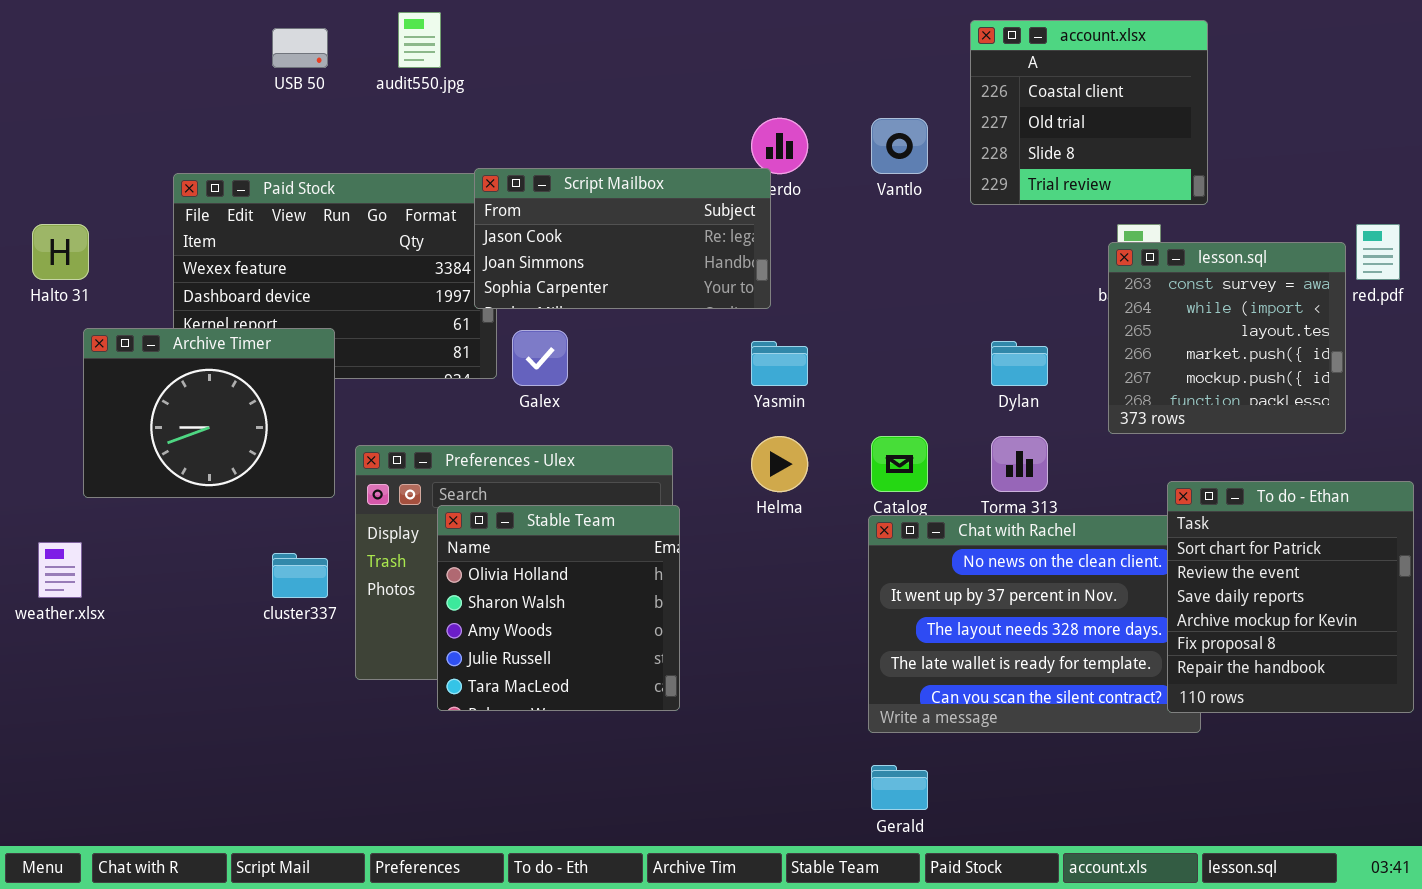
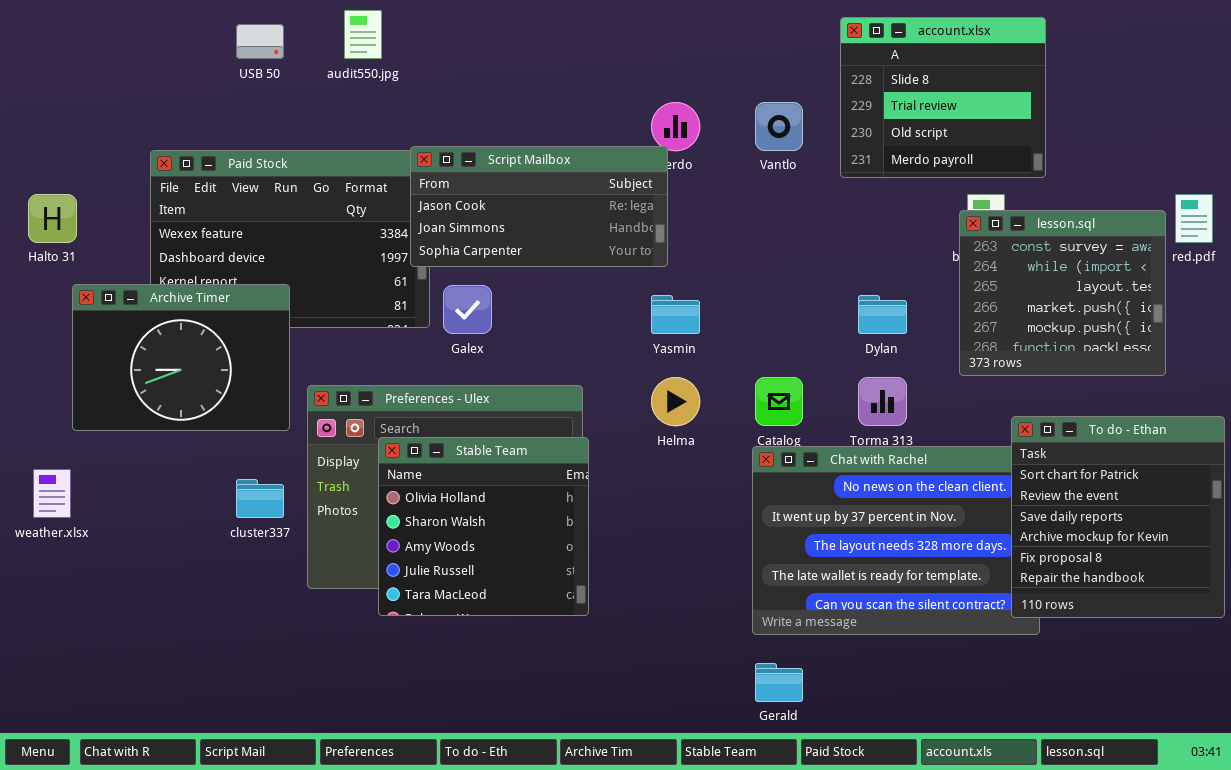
account.xlsx: [970,20,1208,205] -> [840,17,1046,178], scrolled down 2 rows

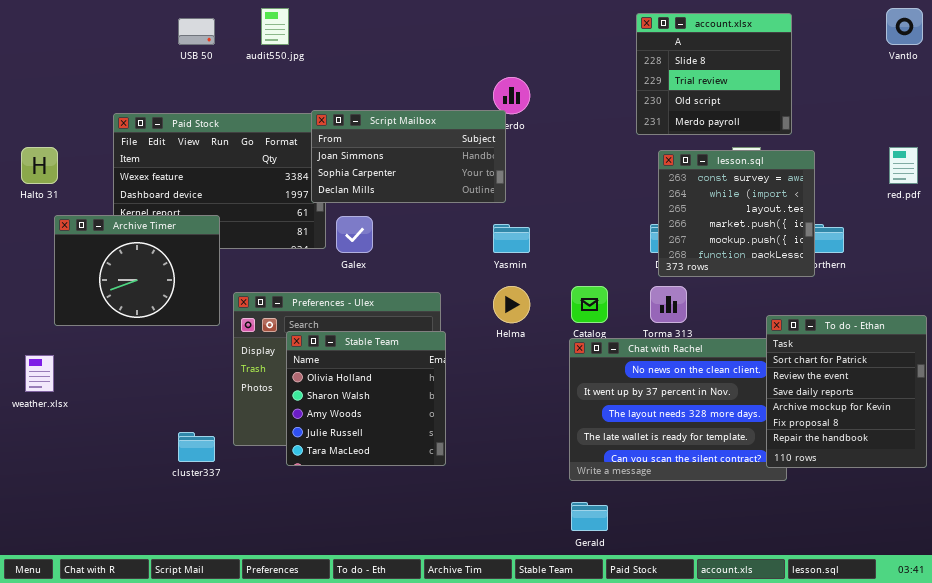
Vantlo: [755,102,803,151] -> [886,8,923,45], moved
Script Mailbox: [410,146,668,267] -> [311,110,506,203], scrolled down 1 row
lesson.sql: [959,210,1166,376] -> [658,150,815,277], moved
cluster337: [236,479,284,518] -> [178,432,215,462], moved

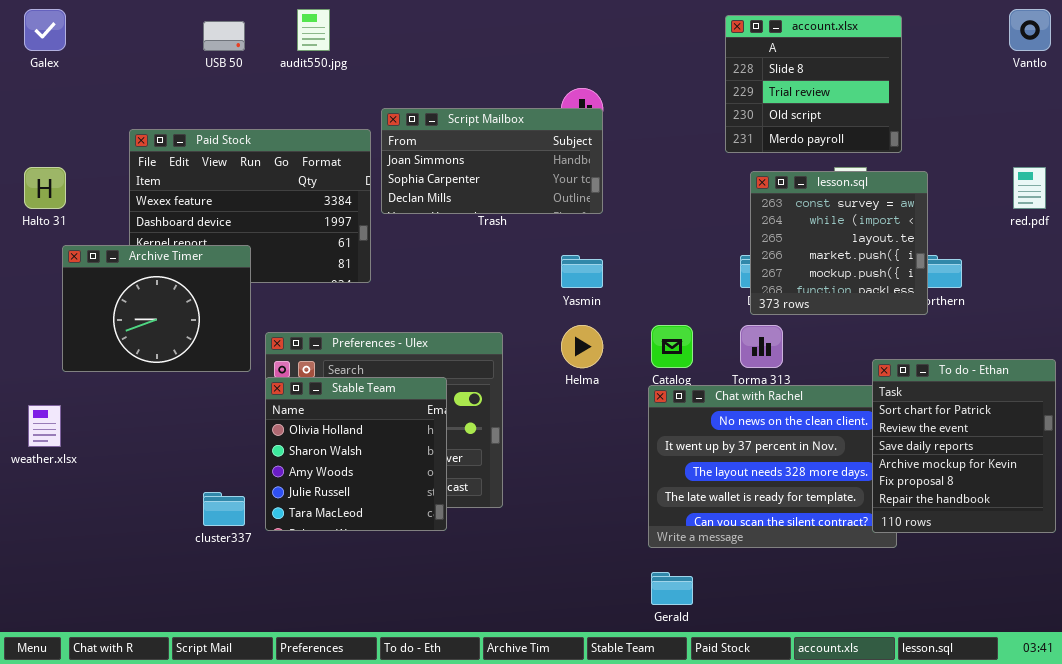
Script Mailbox: [311,110,506,203] -> [381,108,603,214], moved
Galex: [336,216,373,253] -> [24,9,66,51], moved
Stable Team: [286,331,446,466] -> [265,377,447,531], moved

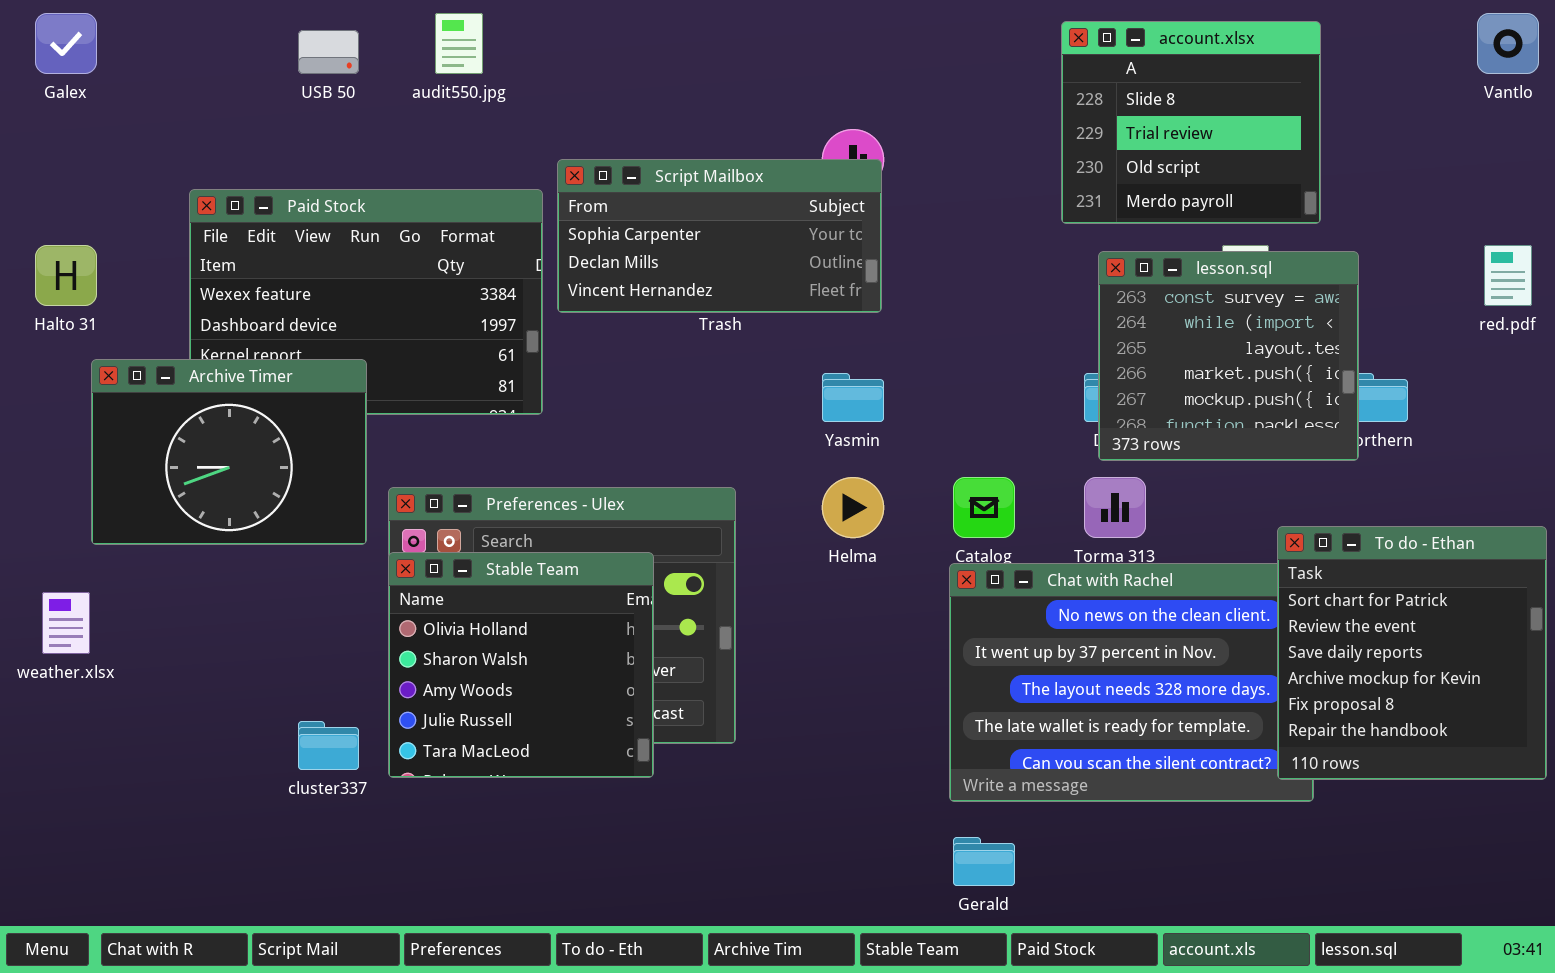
Script Mailbox: [381,108,603,214] -> [557,159,882,313], scrolled down 1 row

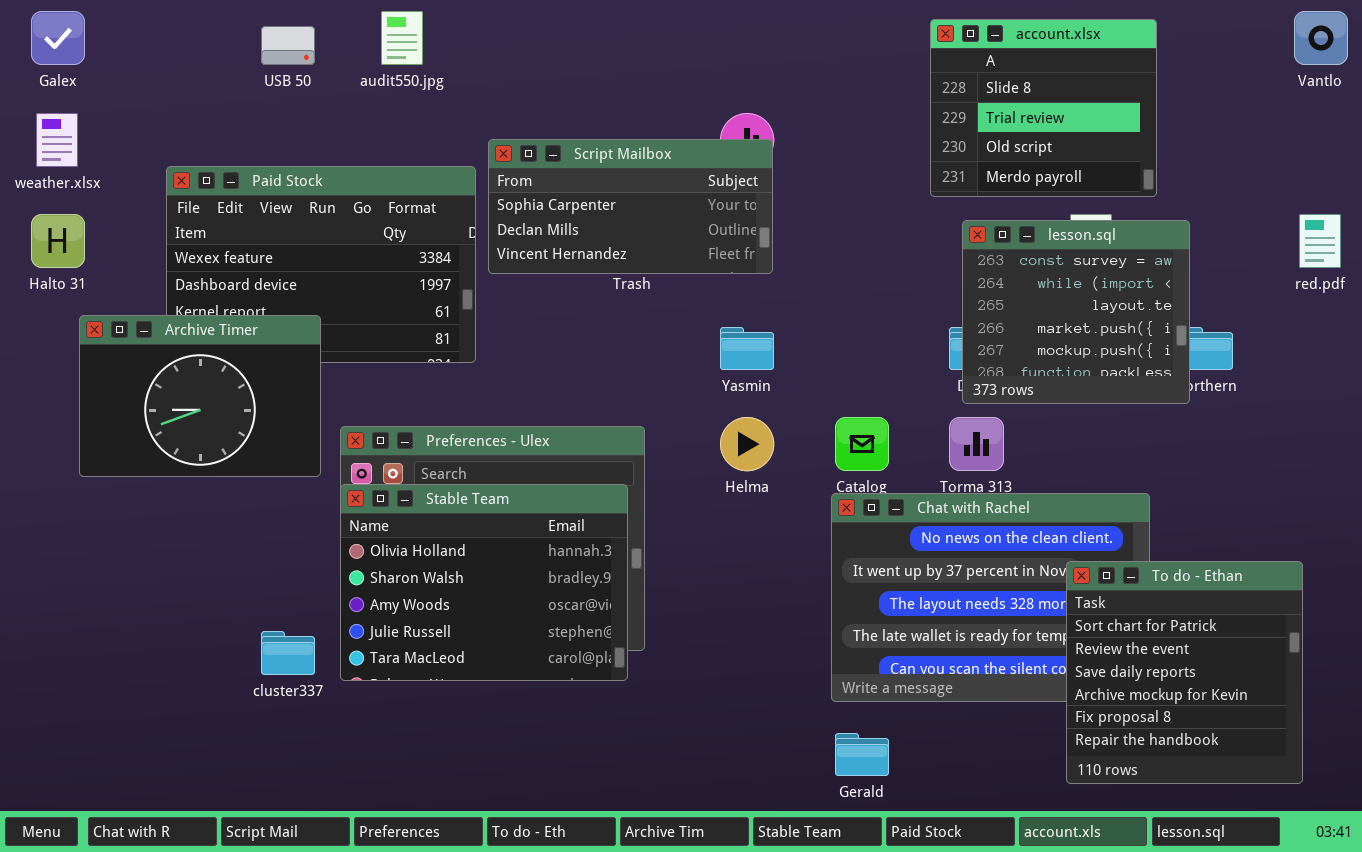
To do - Ethan: [1277,526,1547,780] -> [1066,561,1303,784], moved
Stable Team: [388,552,654,778] -> [340,484,628,681], resized
weather.xlsx: [42,592,90,654] -> [36,113,78,167], moved

